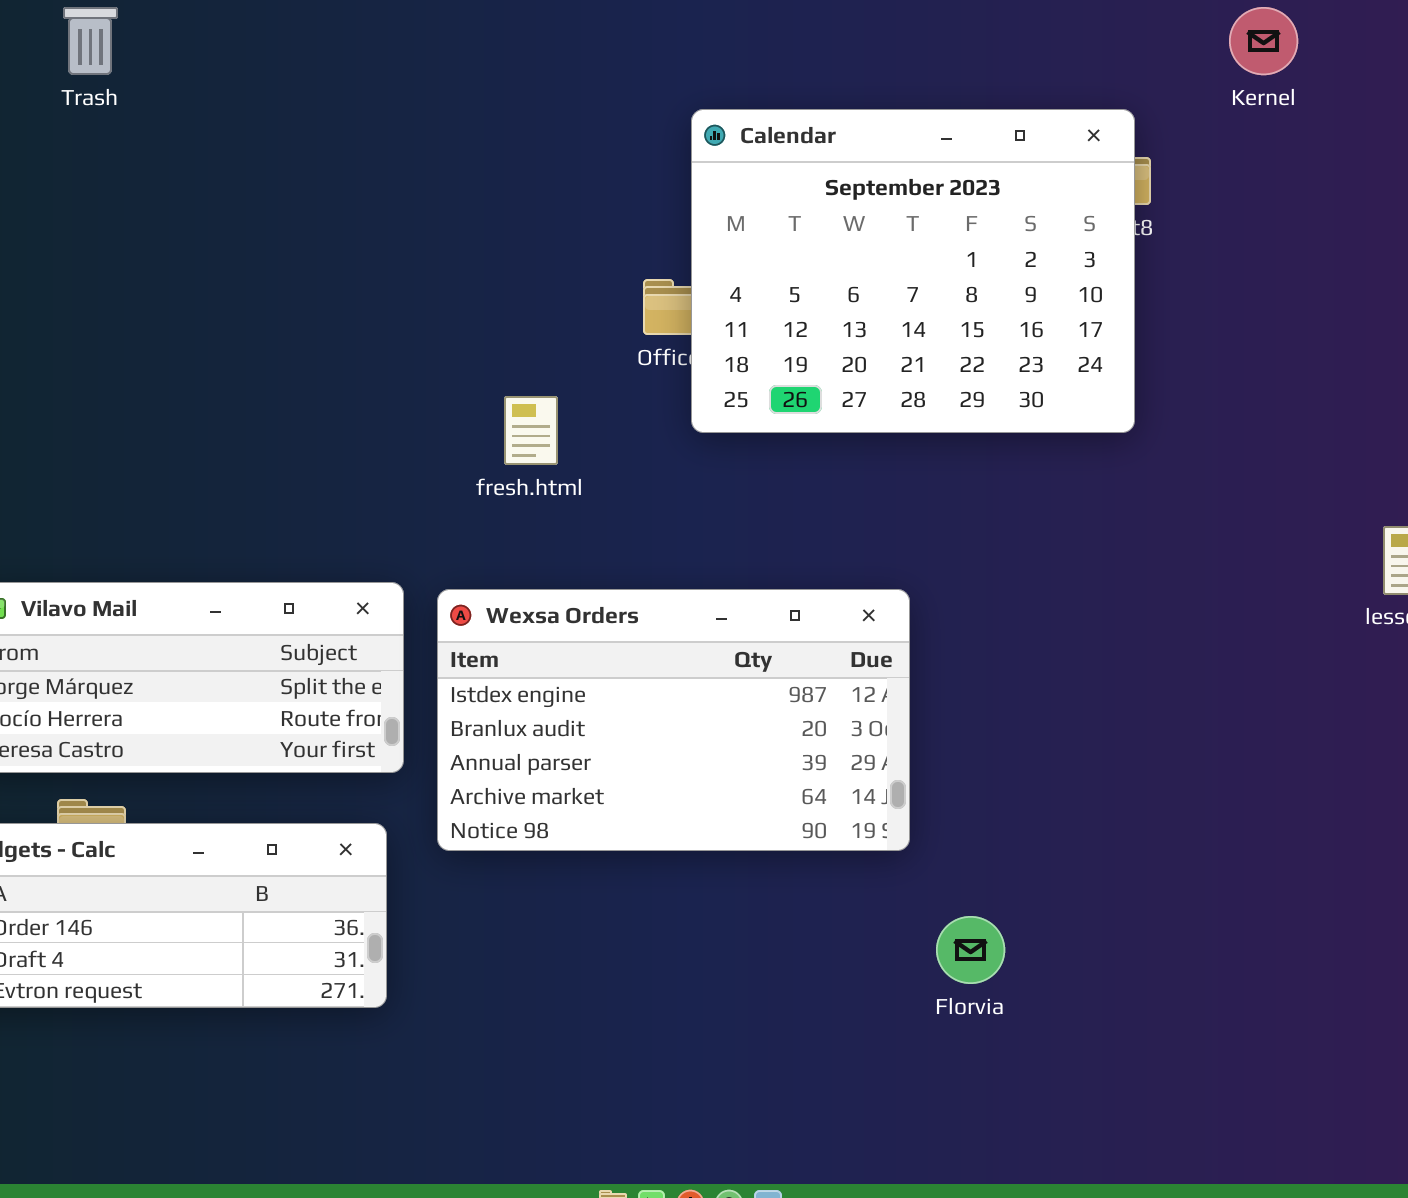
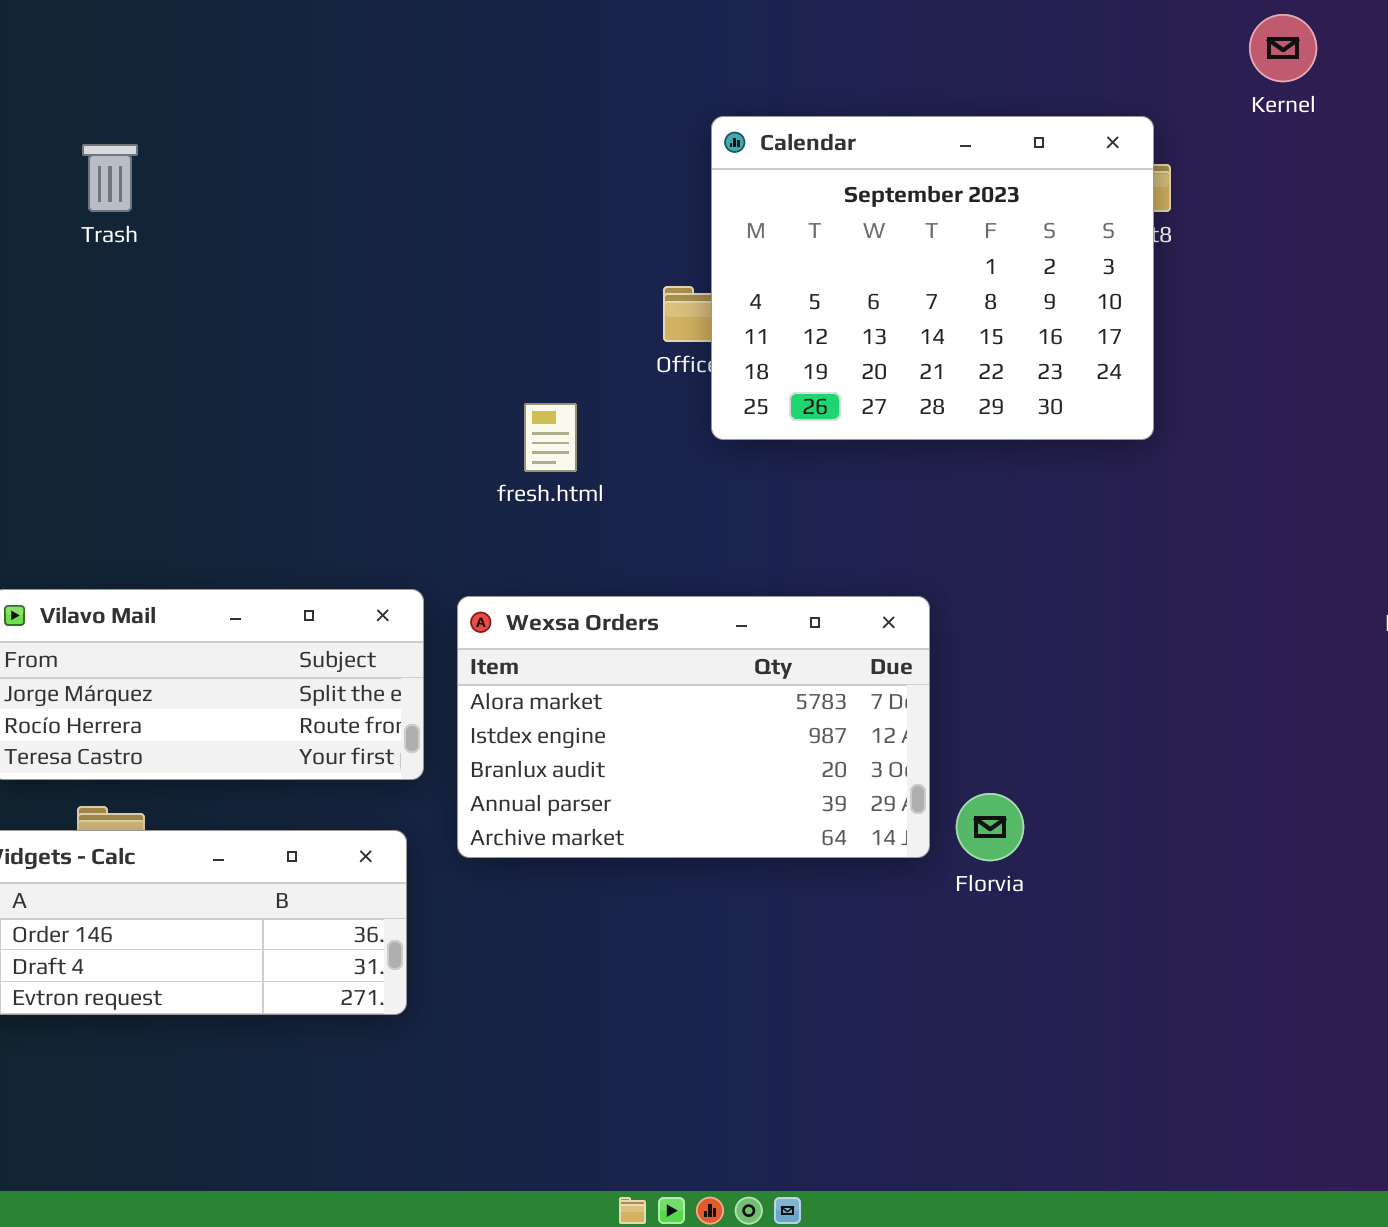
Trash: [63,7,118,75] -> [82,144,138,212], moved
Wexsa Orders: [437,589,910,851] -> [457,596,930,858], scrolled up 1 row
Florvia: [936,916,1005,984] -> [956,793,1024,861], moved

